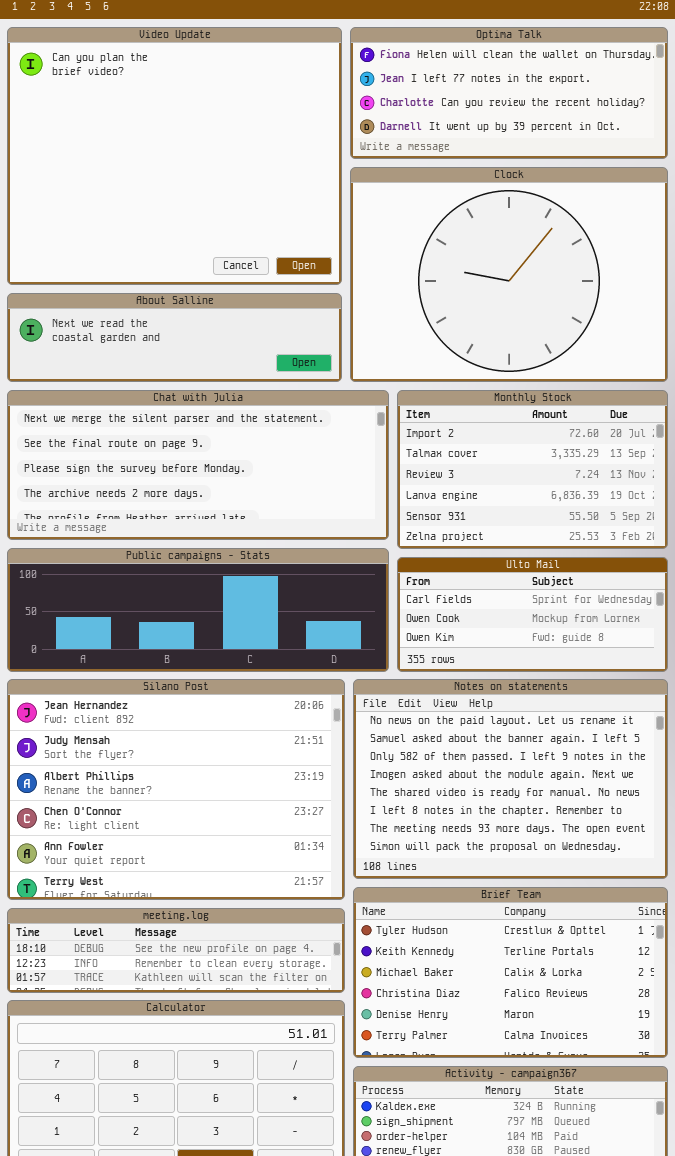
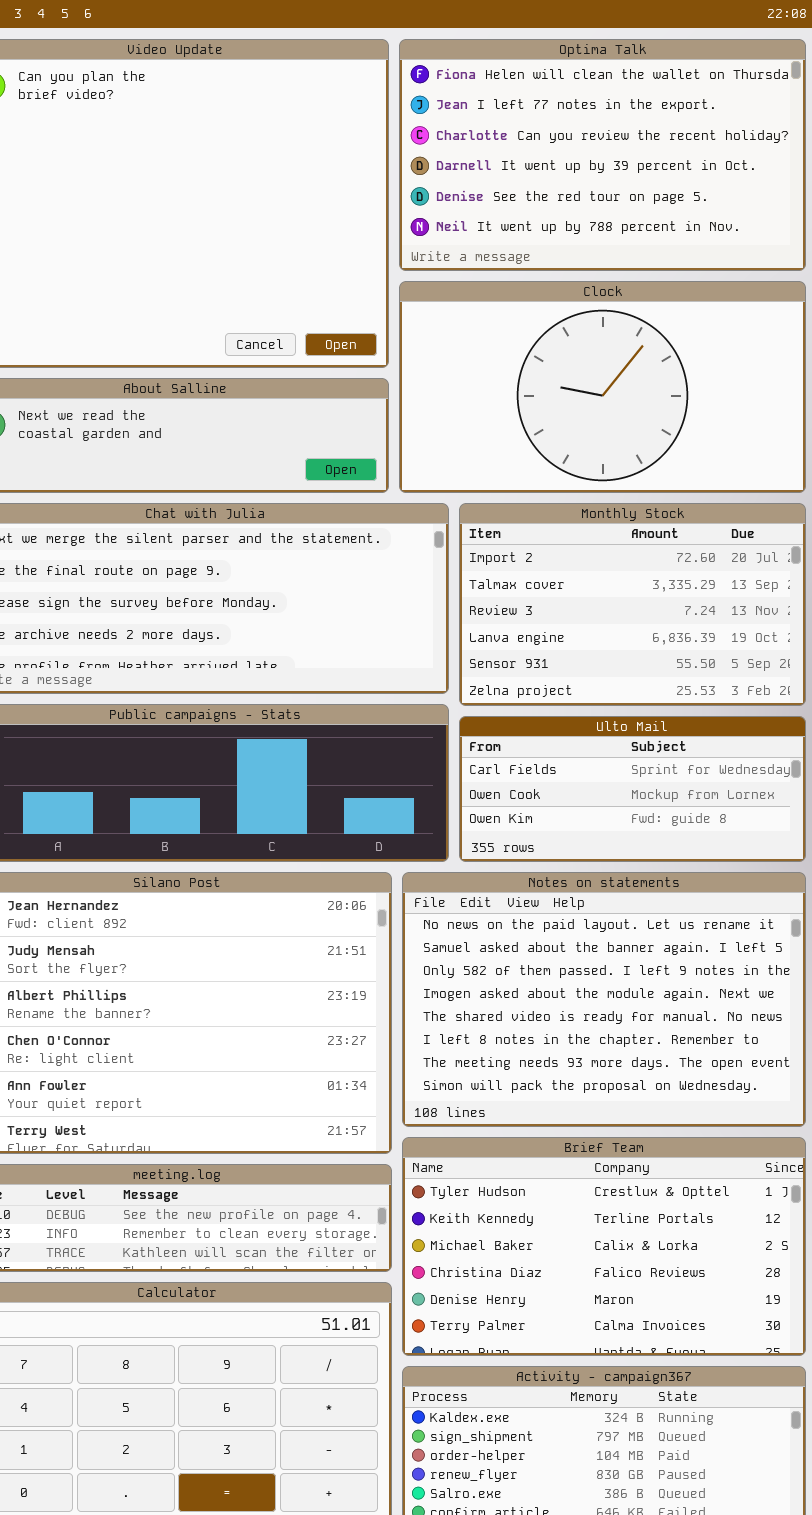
Optima Talk: [350,27,668,159] -> [399,39,806,271], resized
Clock: [350,167,668,382] -> [399,281,806,493], resized

